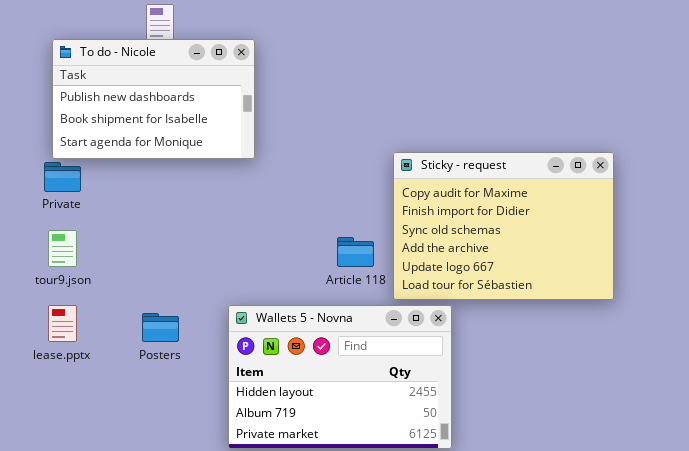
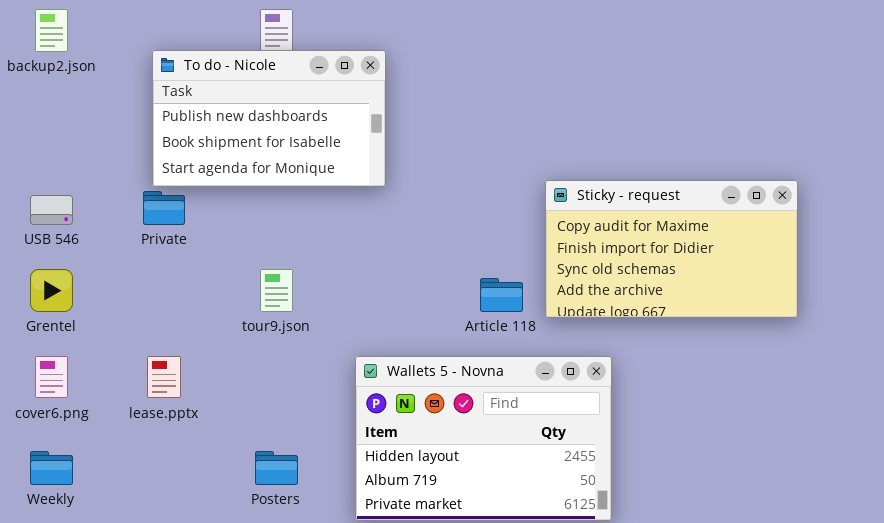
Sticky - request: [393,152,614,300] -> [545,180,798,318], resized
tour9.json: [48,230,77,267] -> [260,269,293,312], moved
Posters: [142,313,179,342] -> [255,451,298,485], moved

